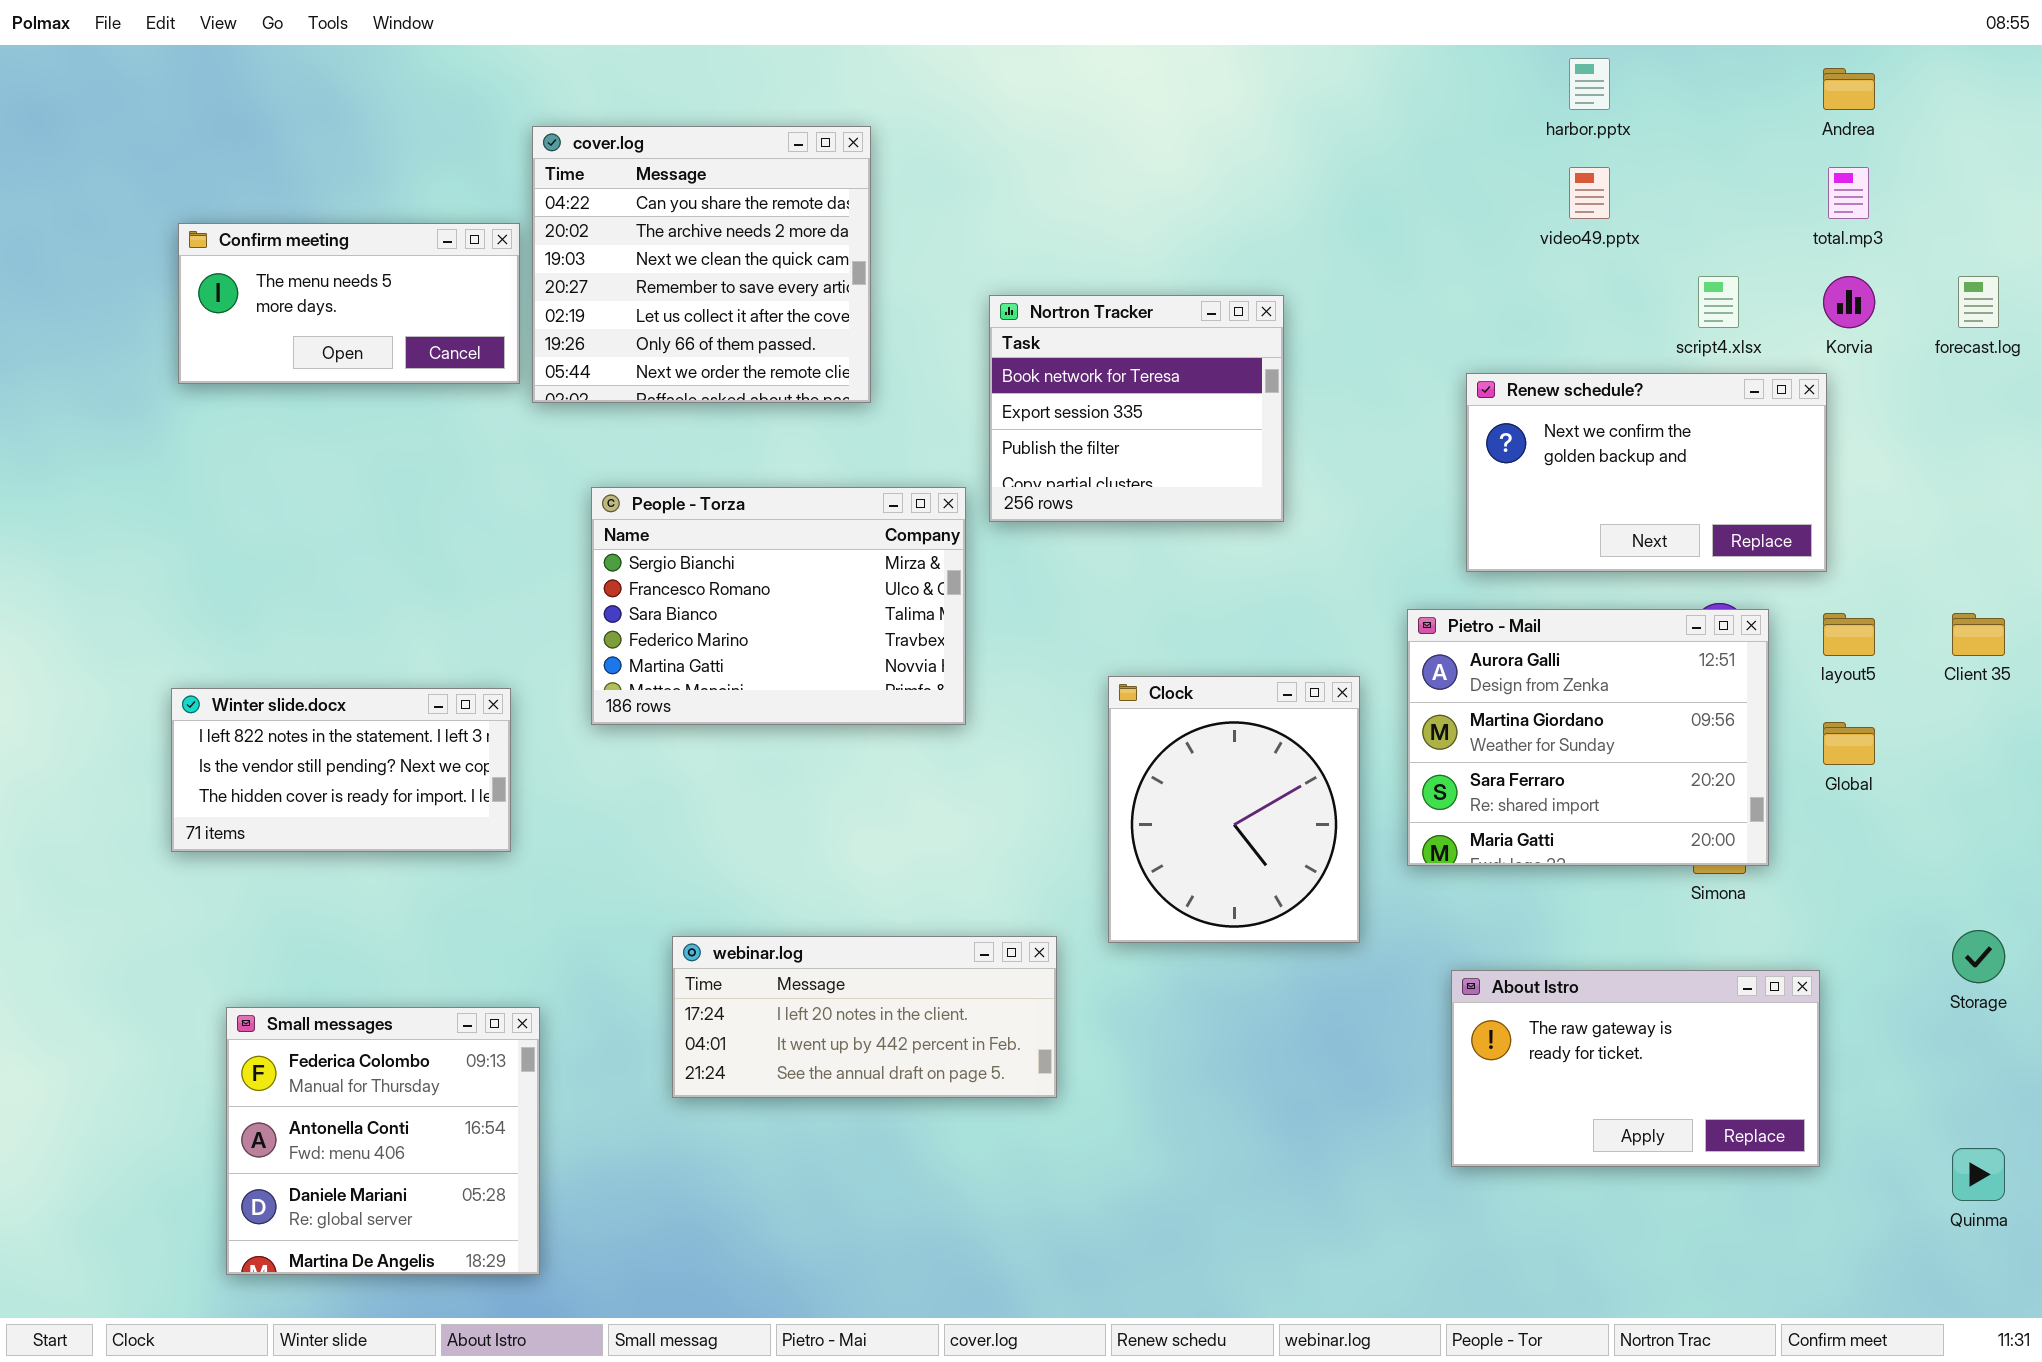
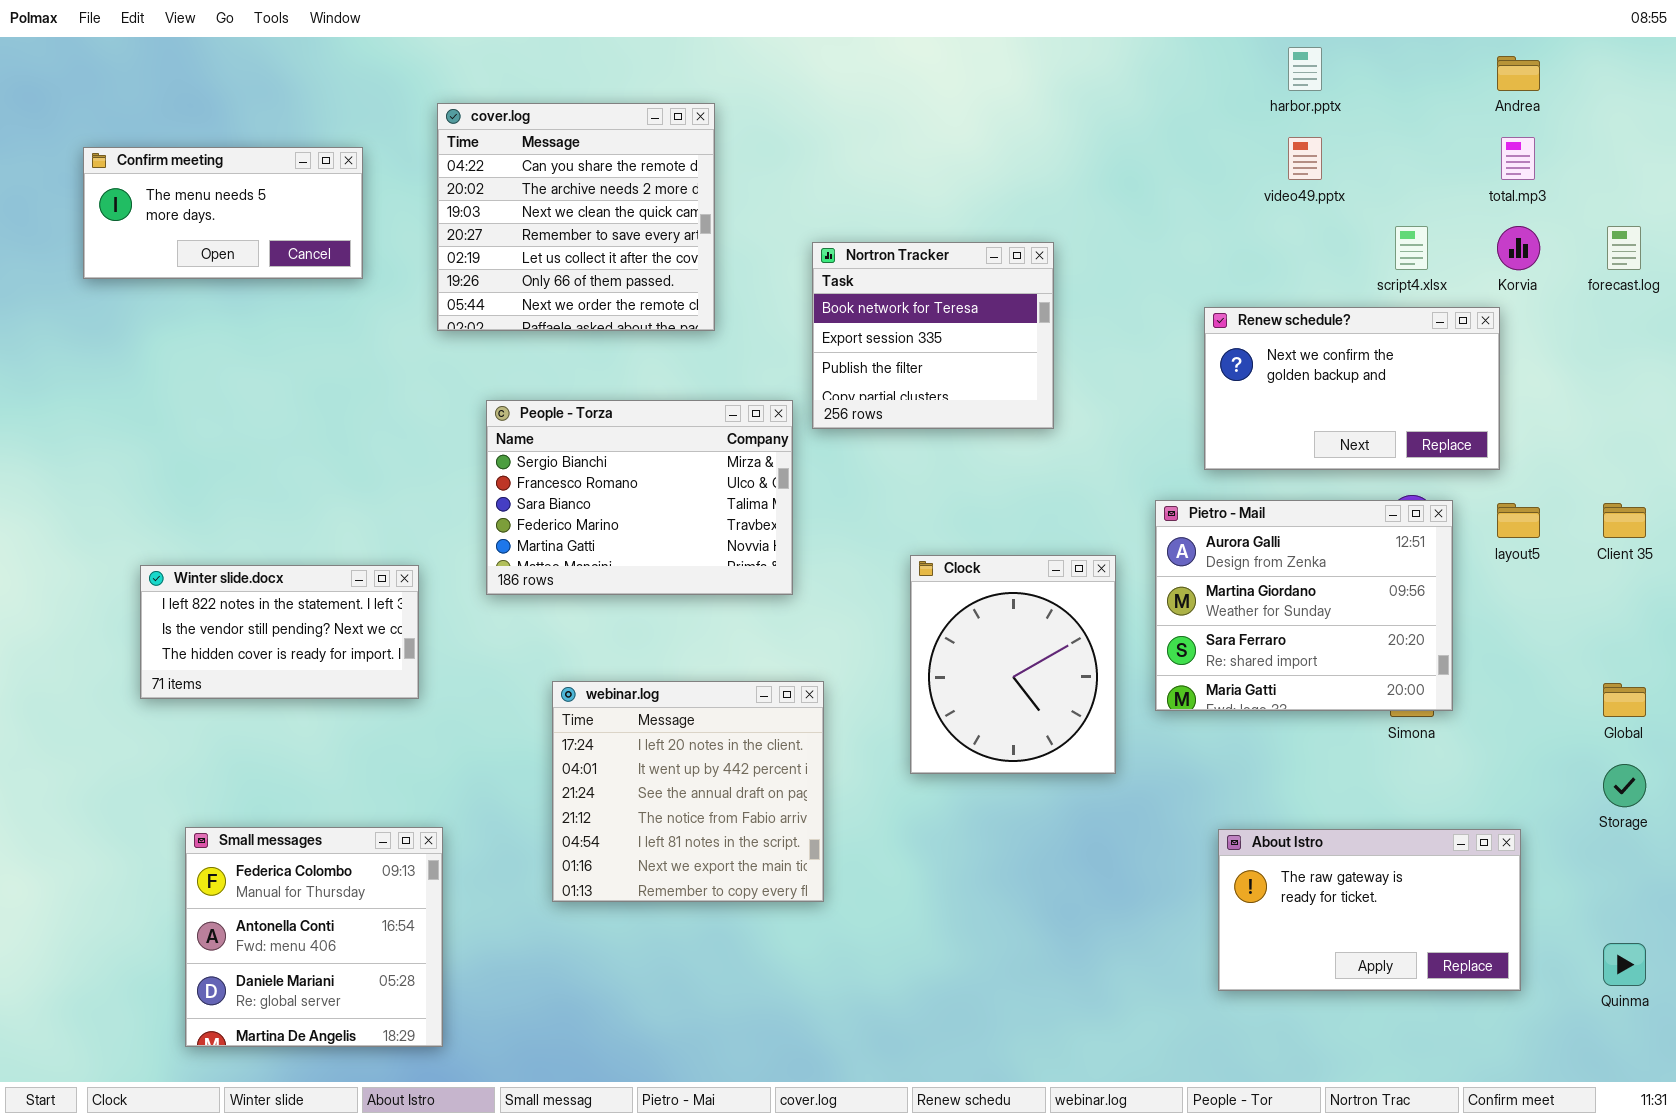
Confirm meeting: [178,223,520,384] -> [83,147,363,279], moved
Global: [1823,722,1875,765] -> [1603,683,1646,717], moved
webinar.log: [672,936,1057,1098] -> [552,681,824,902], resized
About Istro: [1451,970,1820,1167] -> [1218,829,1521,991], moved

